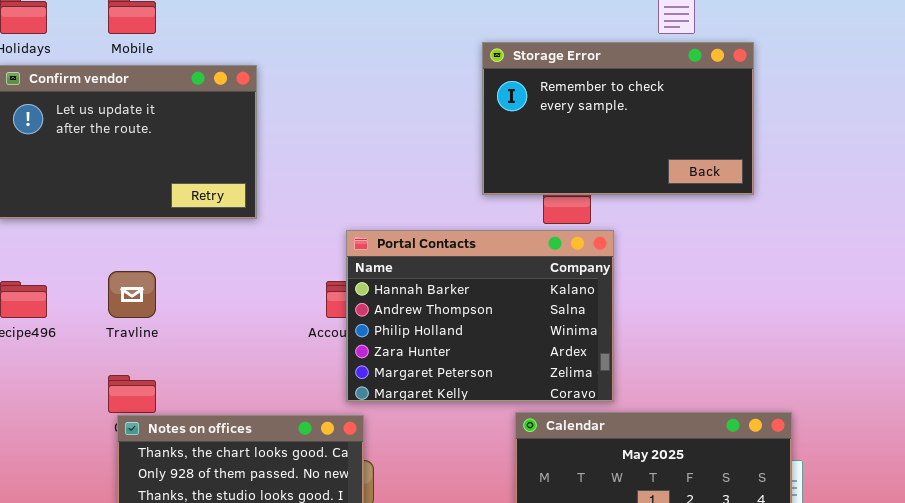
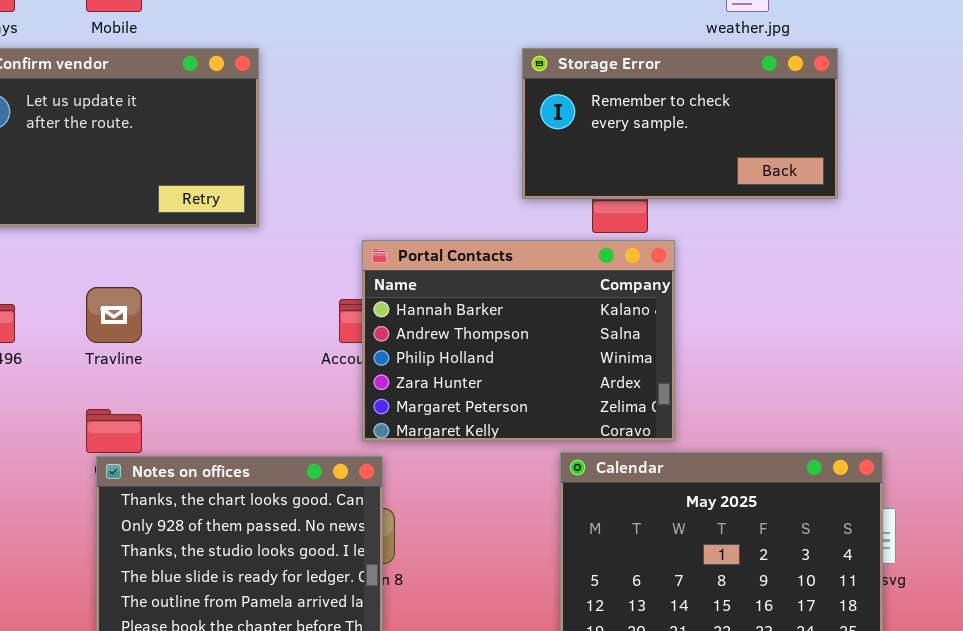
Storage Error: [482,42,754,195] -> [522,48,838,199], resized

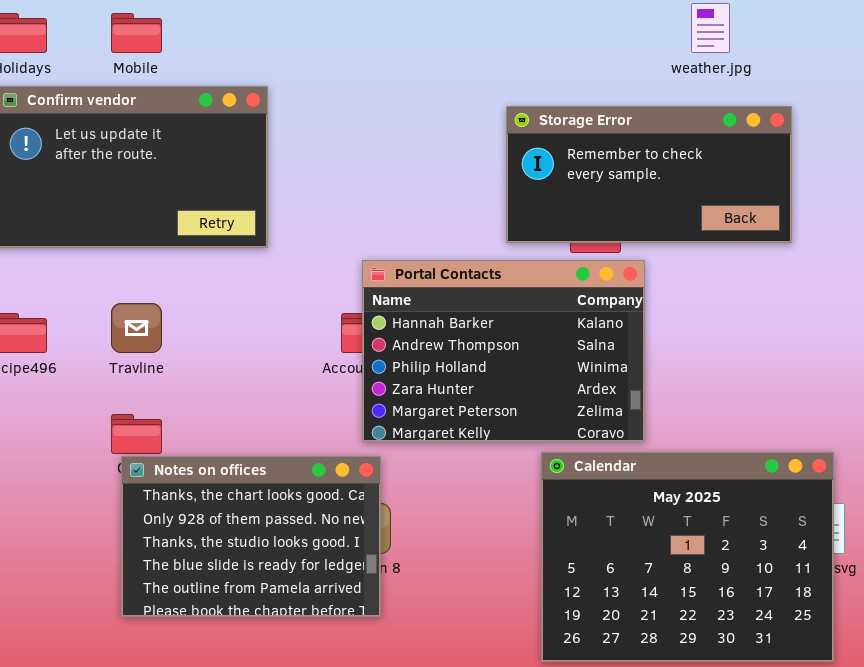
Storage Error: [522,48,838,199] -> [506,106,792,243], moved

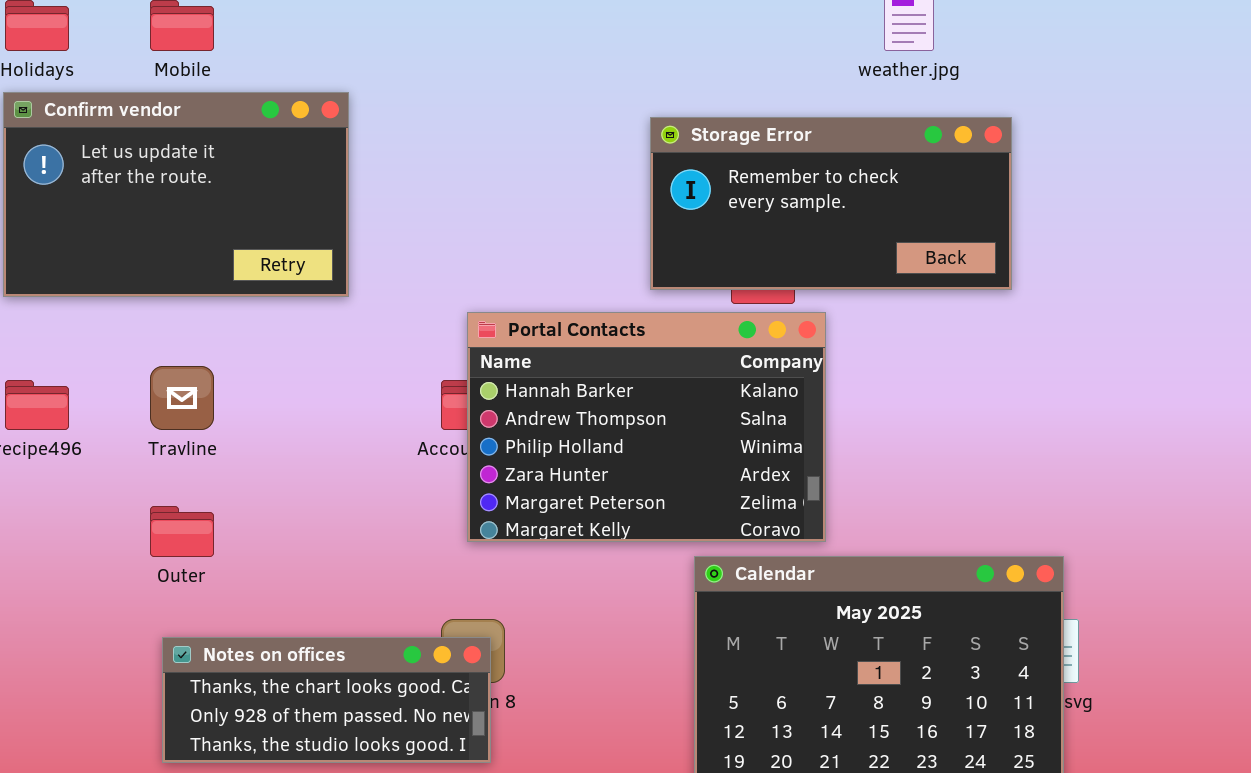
Notes on offices: [121,456,381,617] -> [162,637,491,763], resized

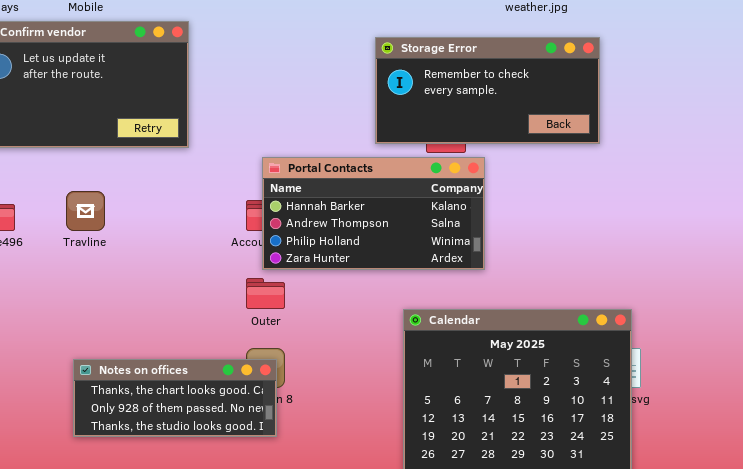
Portal Contacts: [467,312,826,542] -> [262,157,485,270], resized
Outer: [150,506,214,557] -> [246,278,285,309], moved

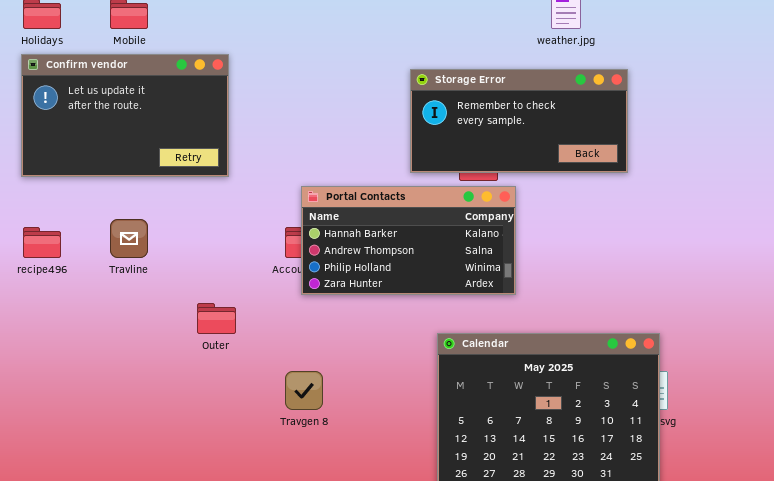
Outer: [246,278,285,309] -> [197,303,236,334], moved
Notes on offices: [73,359,277,437] -> none, closed

